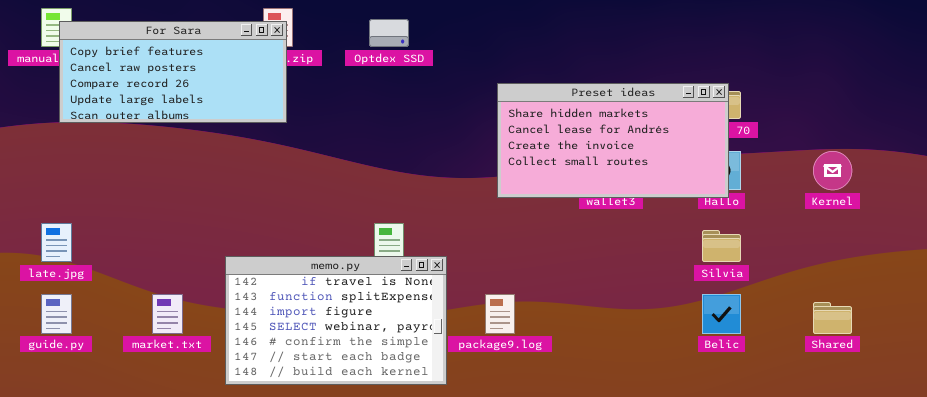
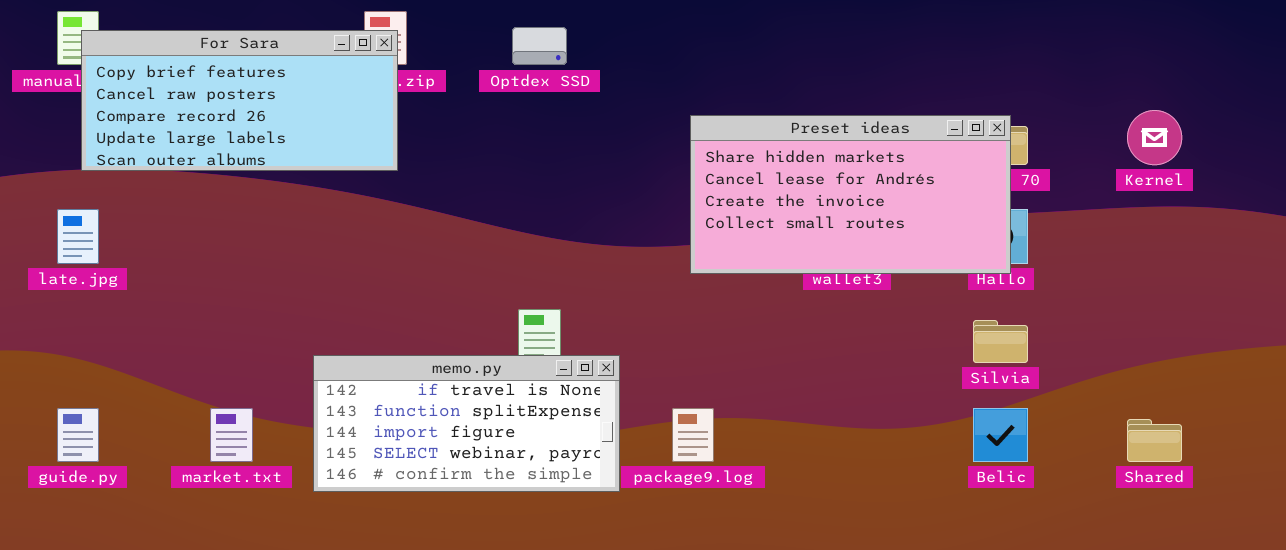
Kernel: [813,151,852,190] -> [1127,110,1182,165], moved
late.jpg: [41,223,72,262] -> [57,209,99,264], moved
memo.py: [225,256,447,385] -> [313,355,620,492], resized

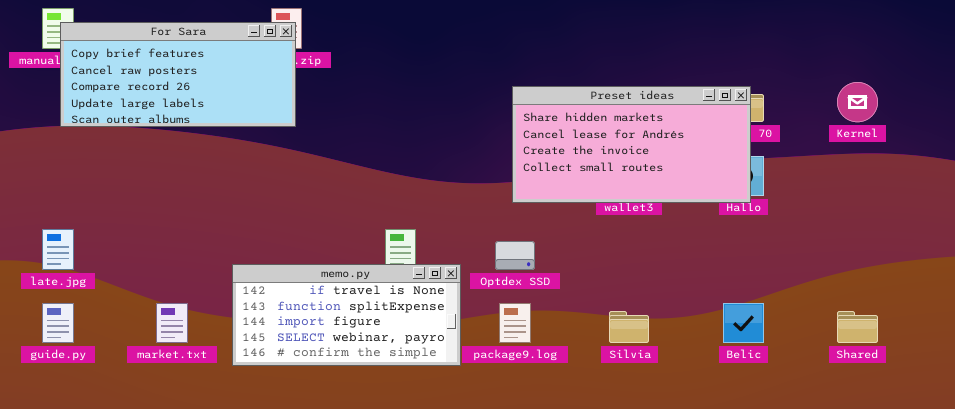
Optdex SSD: [512,27,567,65] -> [495,241,535,270], moved
late.jpg: [57,209,99,264] -> [42,229,74,270], moved
Silvia: [973,320,1028,363] -> [609,311,649,343], moved

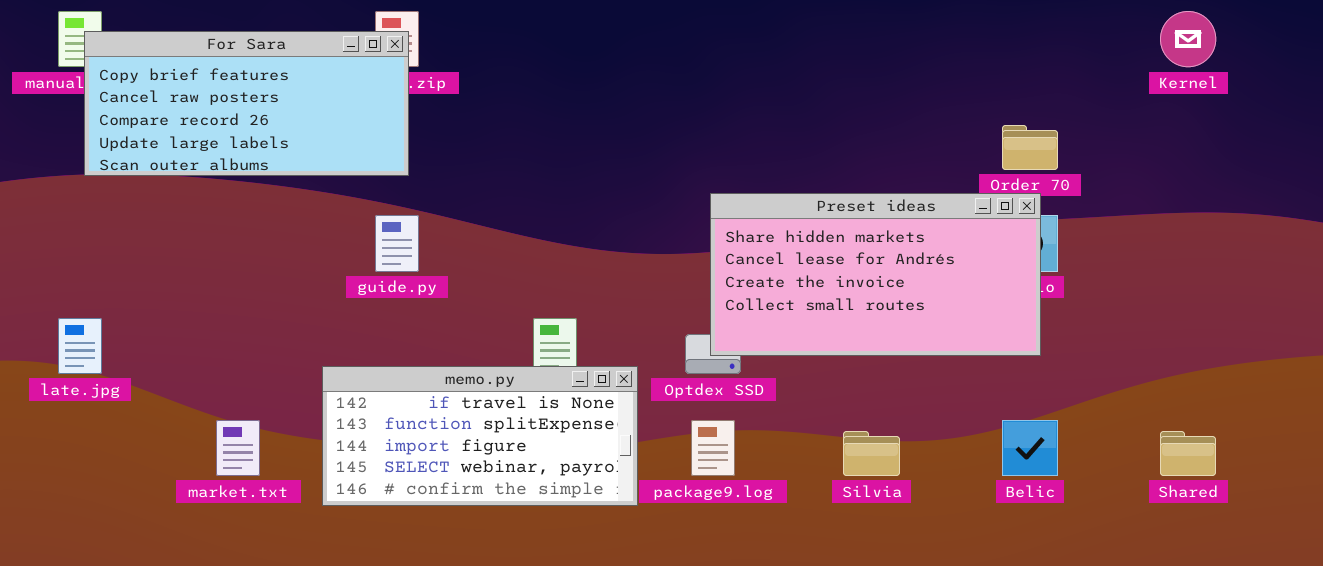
Kernel: [837,82,878,122] -> [1160,11,1216,67], moved
Preset ideas: [512,86,751,203] -> [710,193,1041,356], moved
guide.py: [42,303,74,343] -> [375,215,419,272], moved

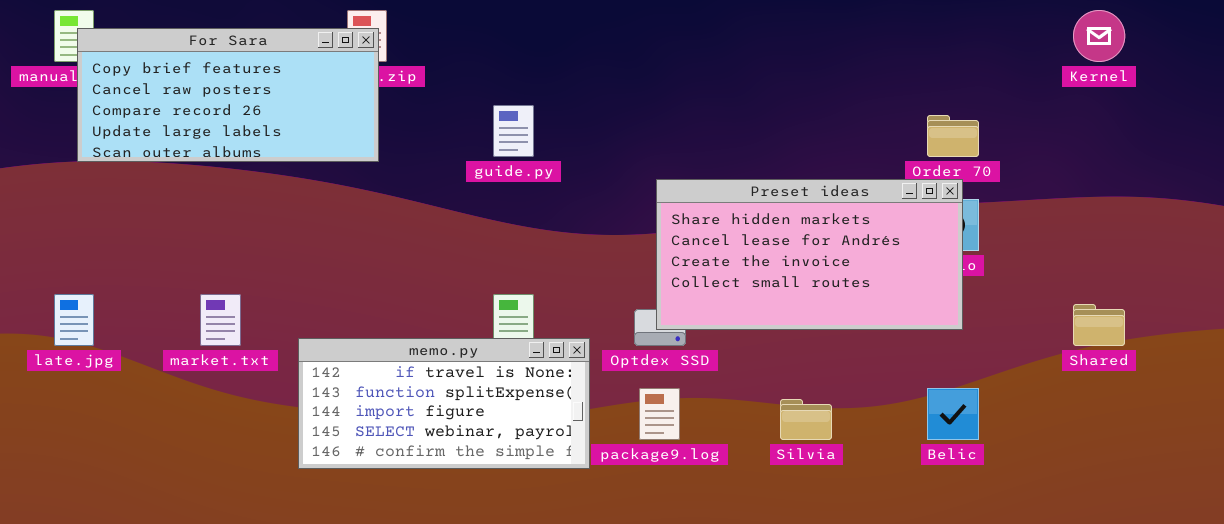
guide.py: [375,215,419,272] -> [493,105,534,157], moved
market.txt: [216,420,260,476] -> [200,294,241,346], moved
Shared: [1160,431,1216,476] -> [1073,304,1125,346], moved

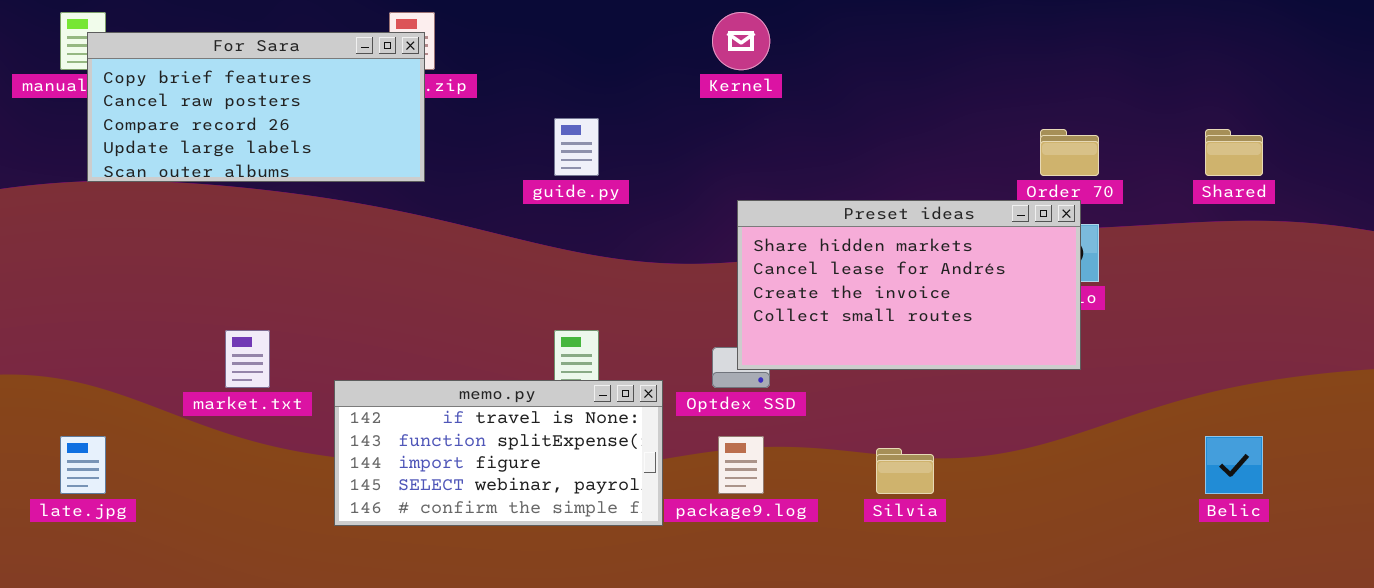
Kernel: [1073,10,1125,62] -> [712,12,770,70], moved
late.jpg: [54,294,94,346] -> [60,436,106,494], moved
Shared: [1073,304,1125,346] -> [1205,129,1263,176], moved
Belic: [927,388,979,440] -> [1205,436,1263,494], moved

